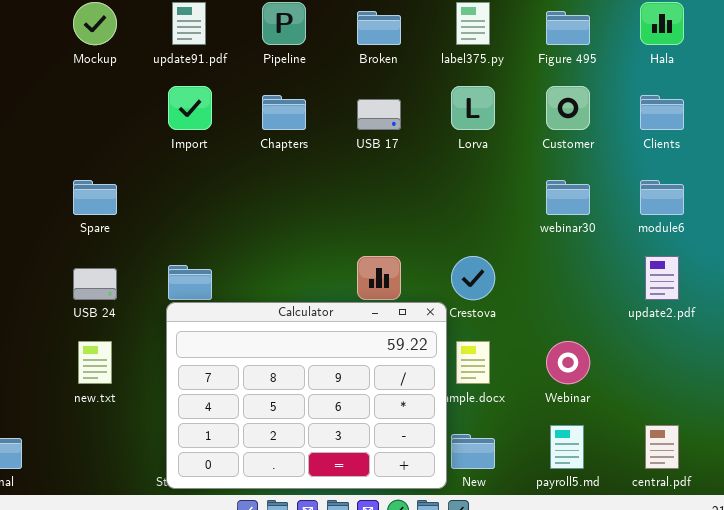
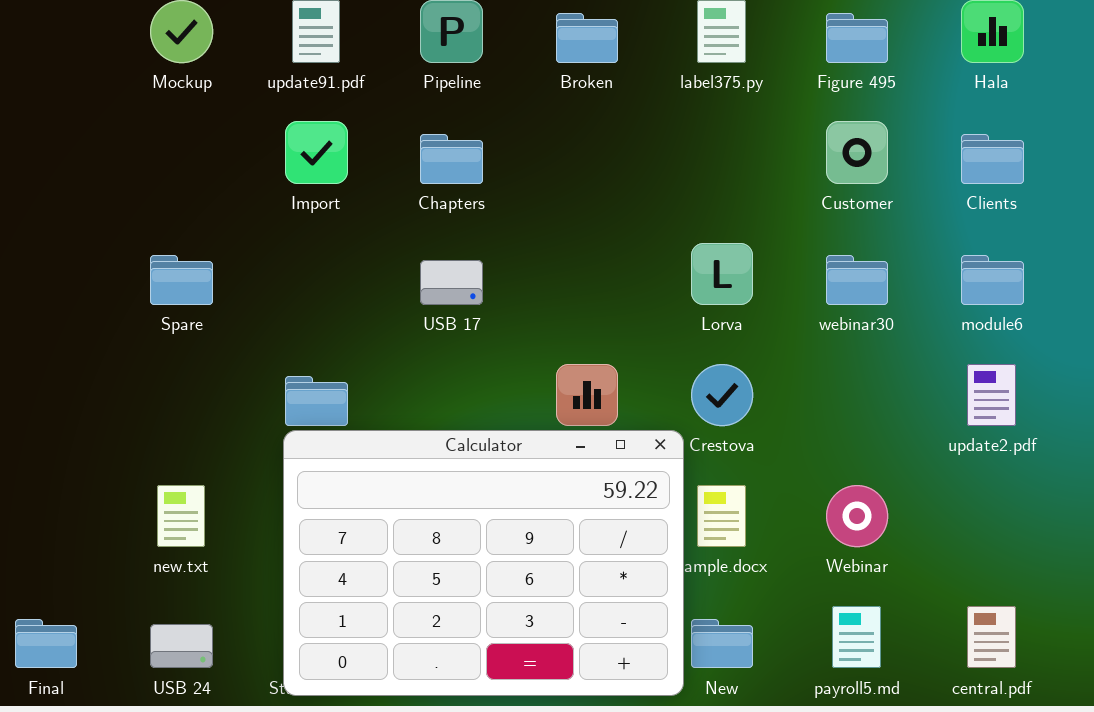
Lorva: [451,86,495,130] -> [691,243,753,305], moved
USB 17: [357,99,401,130] -> [420,260,483,305], moved
USB 24: [73,268,117,300] -> [150,624,213,668], moved

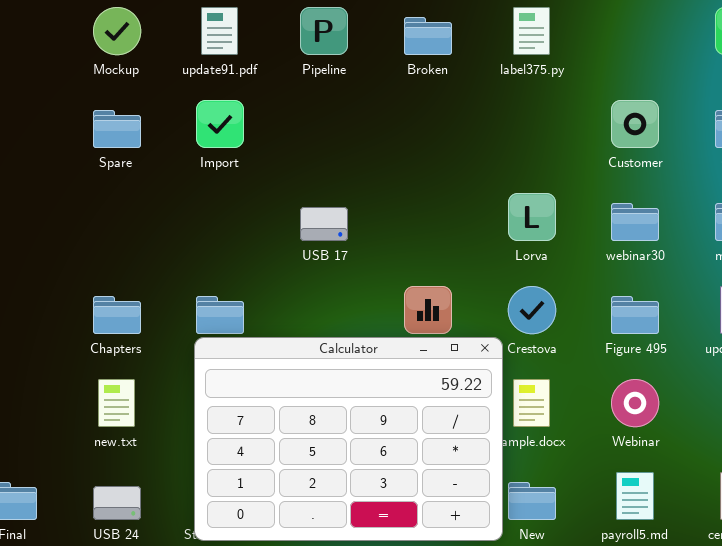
Figure 495: [826,13,888,63] -> [611,296,659,334], moved
Chapters: [420,134,483,184] -> [93,296,141,334], moved
Spare: [150,255,213,305] -> [93,110,141,148], moved

